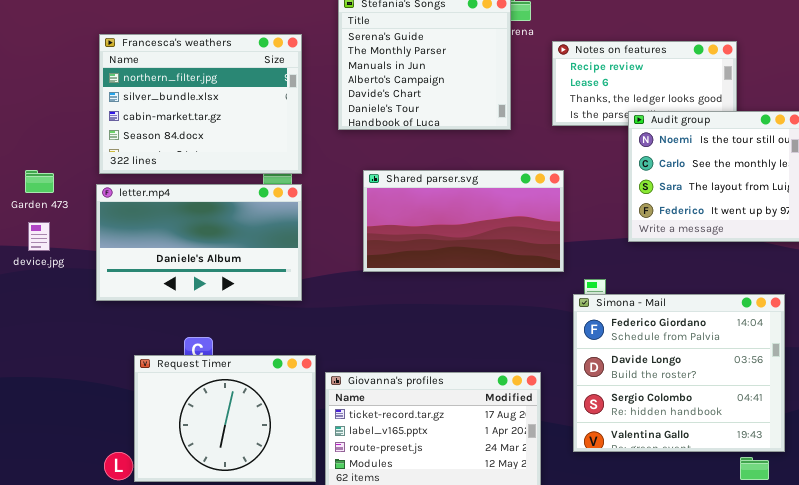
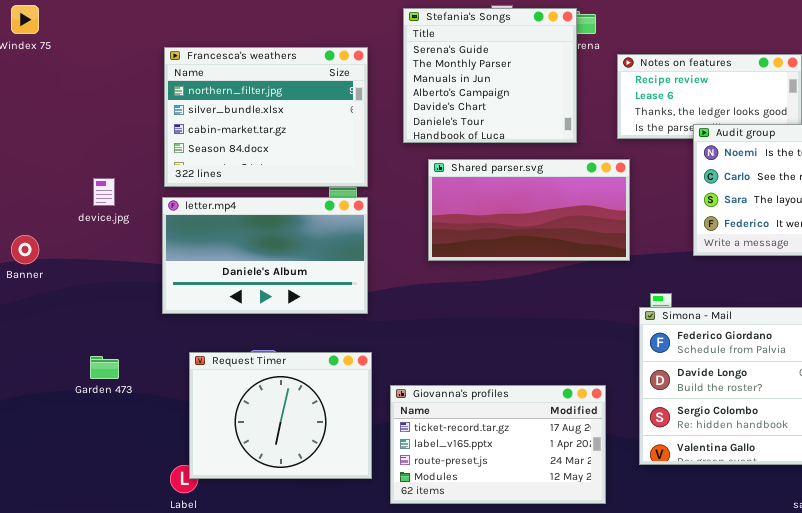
Garden 473: [25,170,54,193] -> [90,356,119,379], moved
Shared parser.svg: [363,170,564,272] -> [428,159,630,261], moved
device.jpg: [28,222,50,251] -> [93,178,115,206], moved
Request Timer: [134,355,316,482] -> [189,352,372,479], moved

